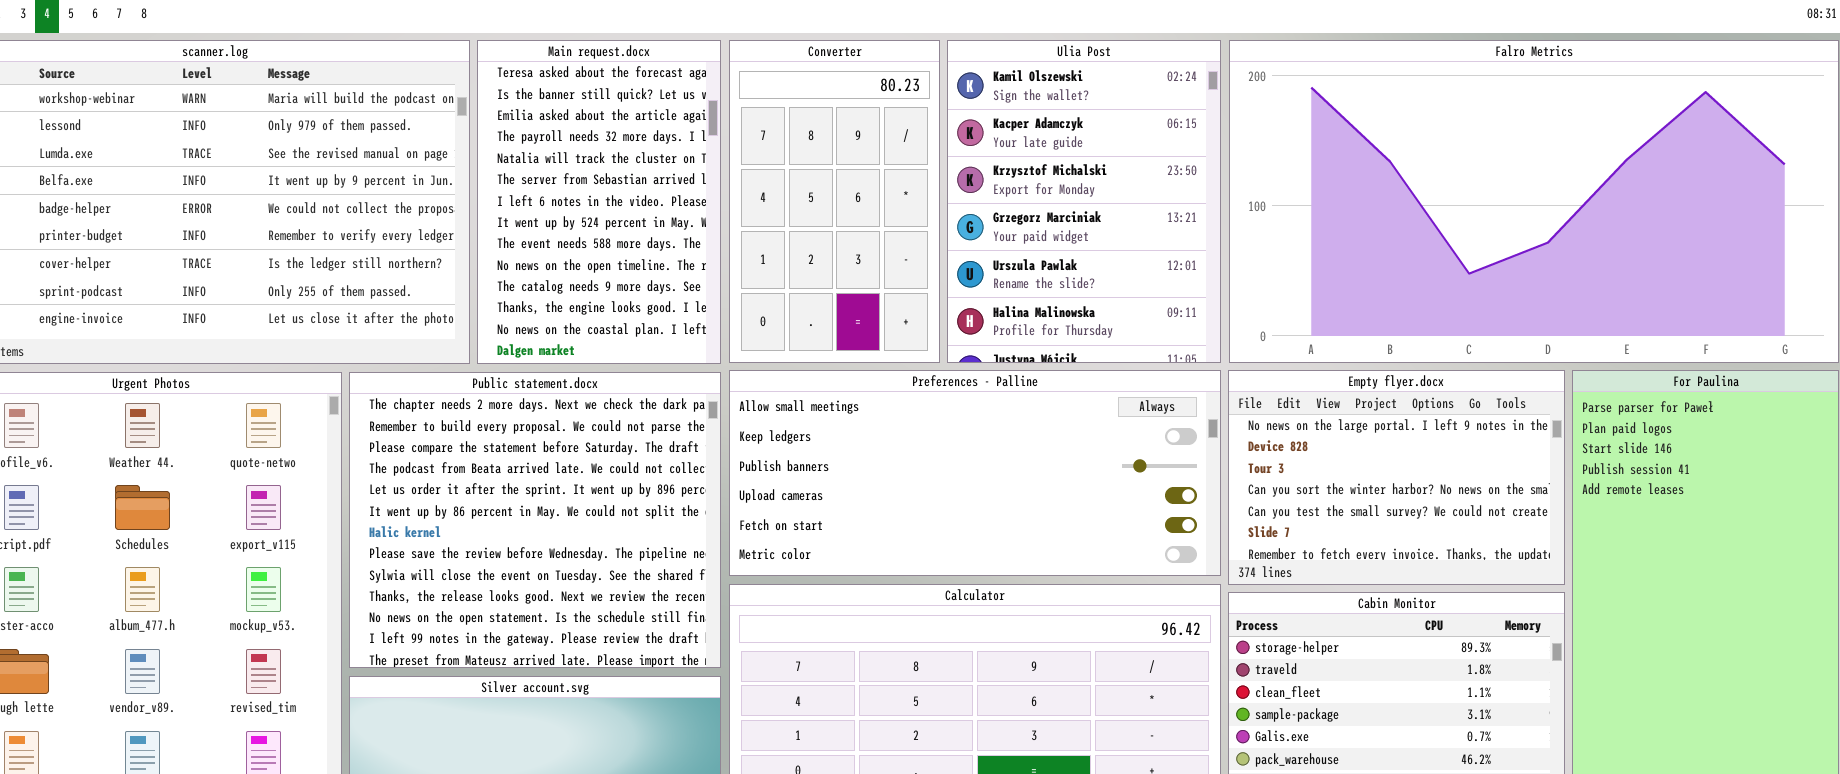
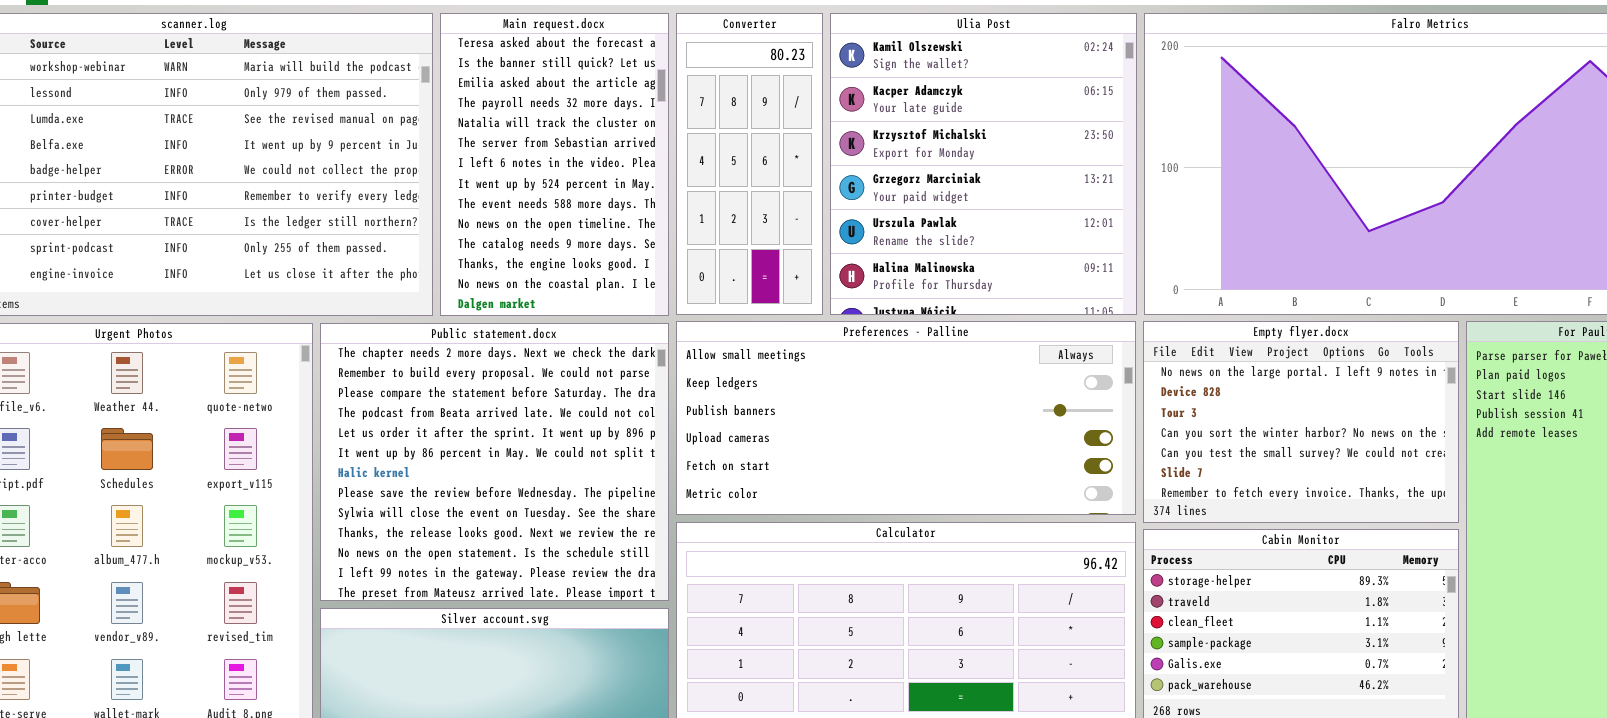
Converter: [729,40,940,363] -> [676,13,823,315], resized
Ulia Post: [947,40,1221,363] -> [830,13,1137,315], resized

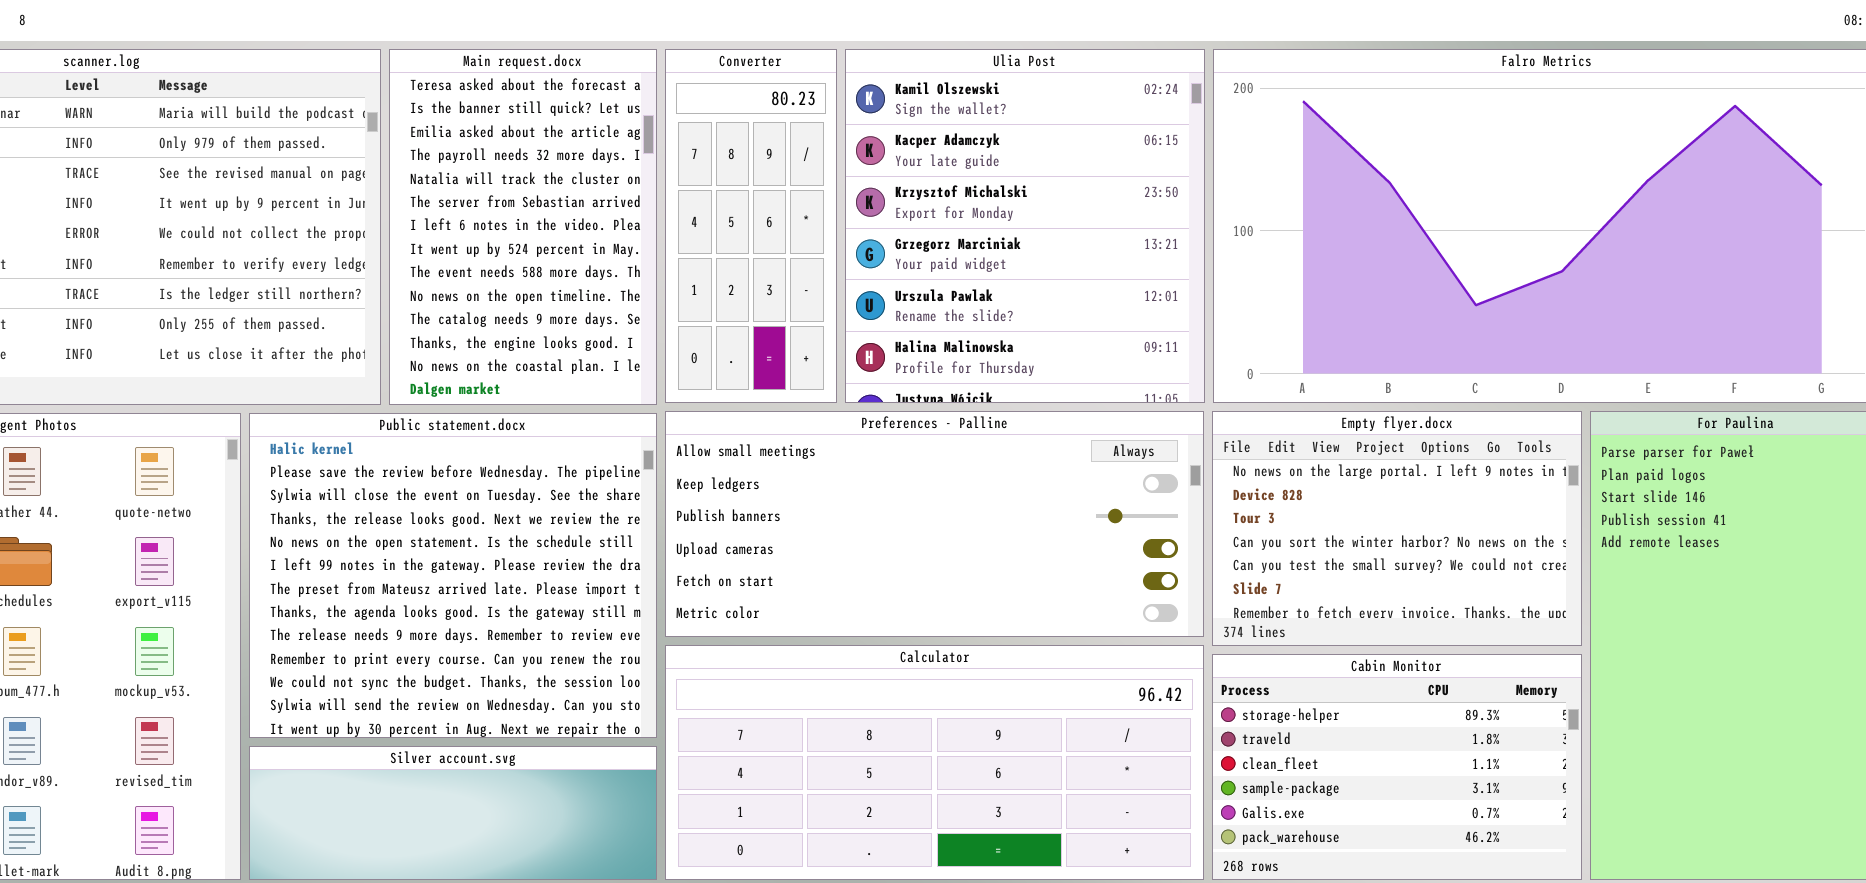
Public statement.docx: [320,323,669,601] -> [249,413,657,738], scrolled down 6 rows

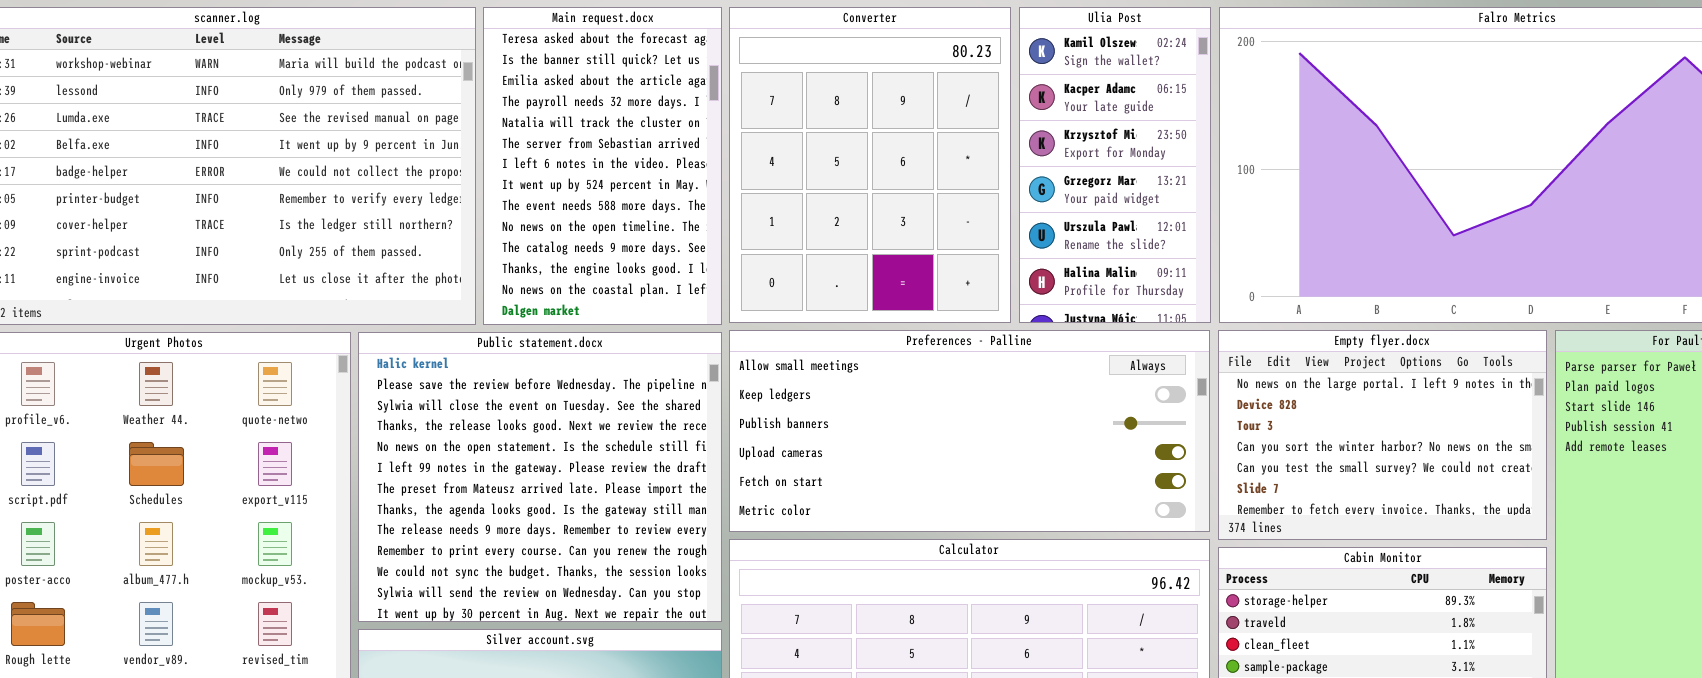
Converter: [665,49,837,403] -> [729,7,1011,323], resized
Ulia Post: [845,49,1205,403] -> [1019,7,1211,323], resized

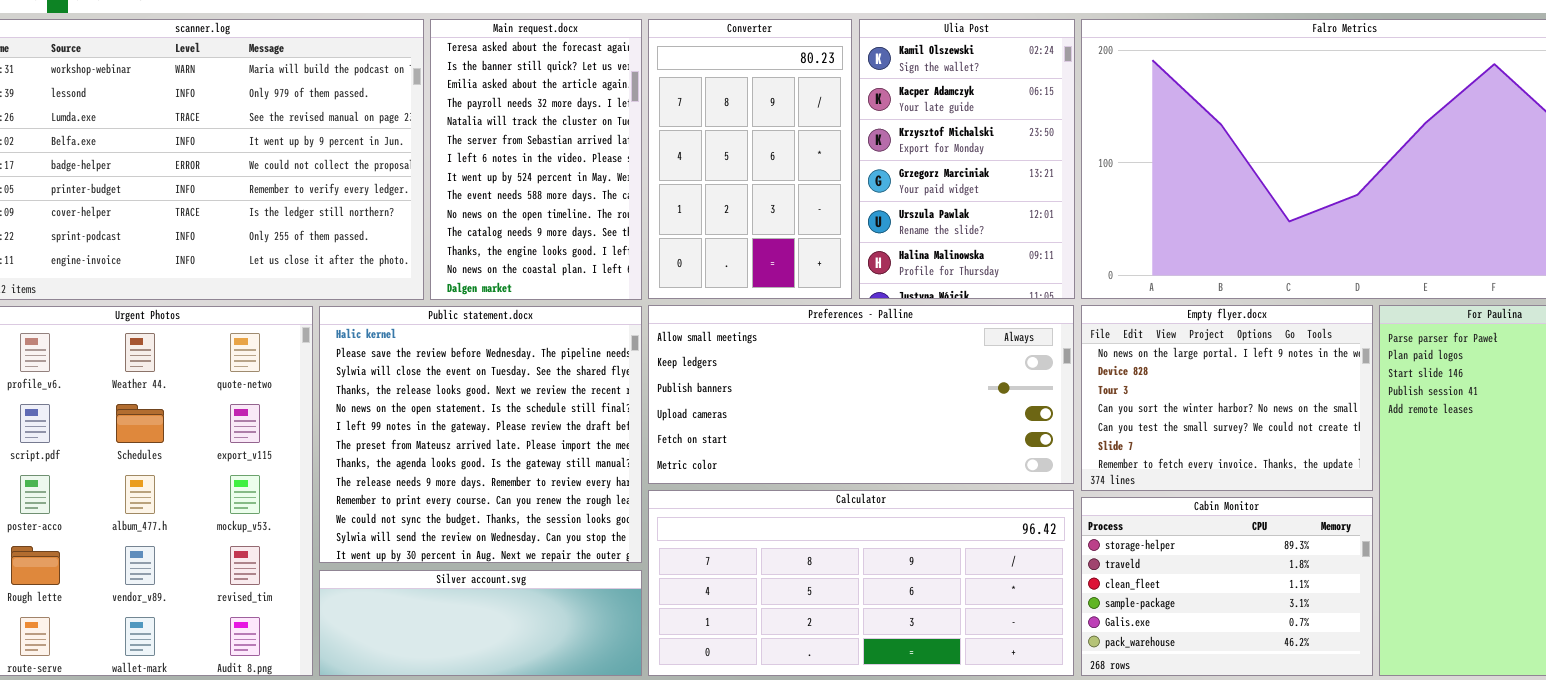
Converter: [729,7,1011,323] -> [648,19,852,299], resized
Ulia Post: [1019,7,1211,323] -> [859,19,1075,299], resized

